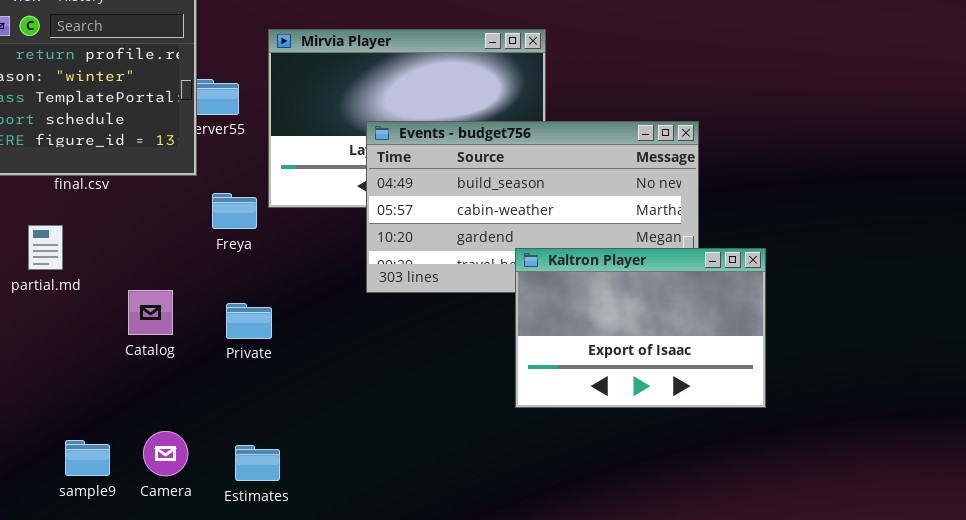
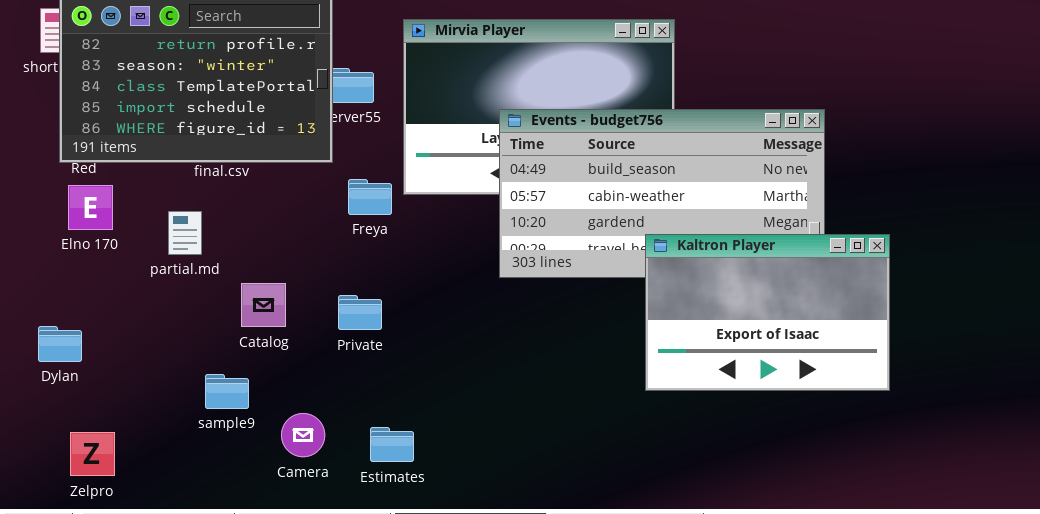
Catalog: [128,290,173,335] -> [241,283,286,327], moved
Private: [226,303,272,339] -> [338,295,382,330], moved
sample9: [65,440,110,476] -> [205,374,249,409], moved

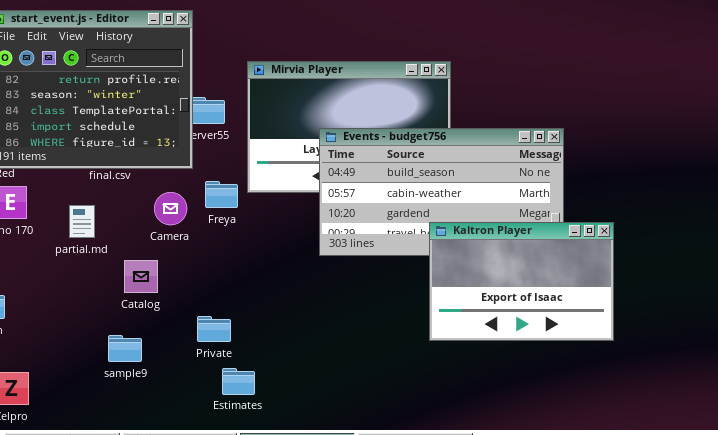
Private: [338,295,382,330] -> [197,316,231,342], moved
sample9: [205,374,249,409] -> [108,335,142,362], moved
Camera: [281,413,325,457] -> [154,192,187,225], moved

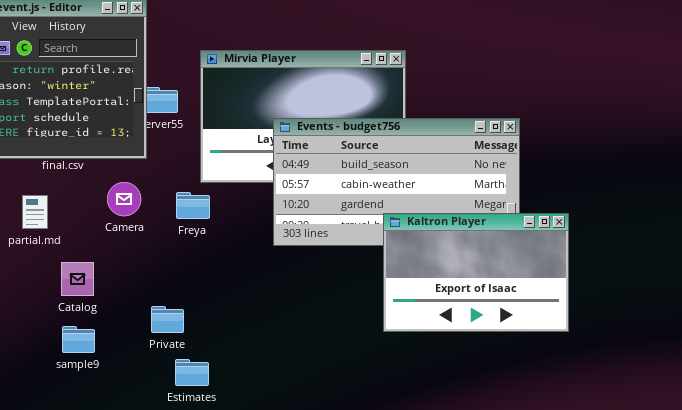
Freya: [205,181,238,208] -> [176,192,210,219], moved
Catalog: [124,260,158,293] -> [61,262,94,296], moved

